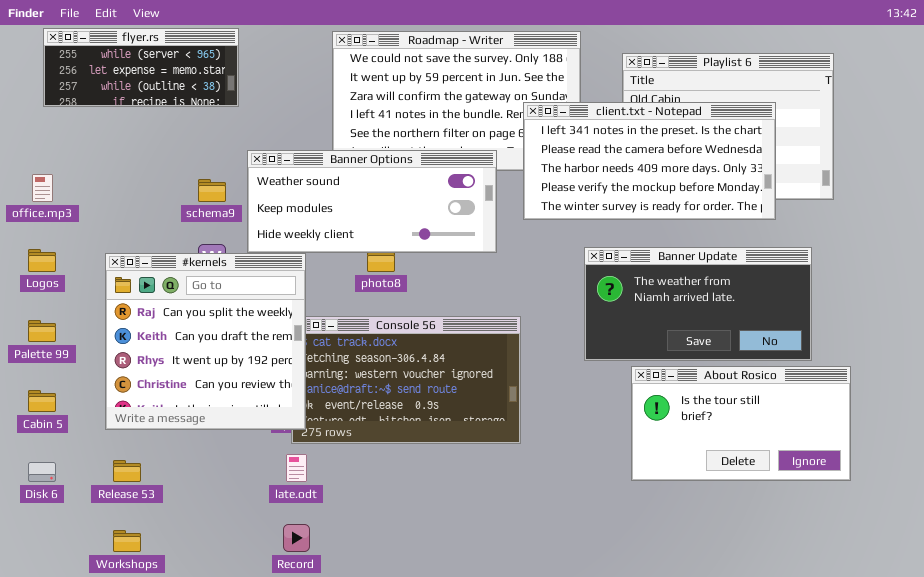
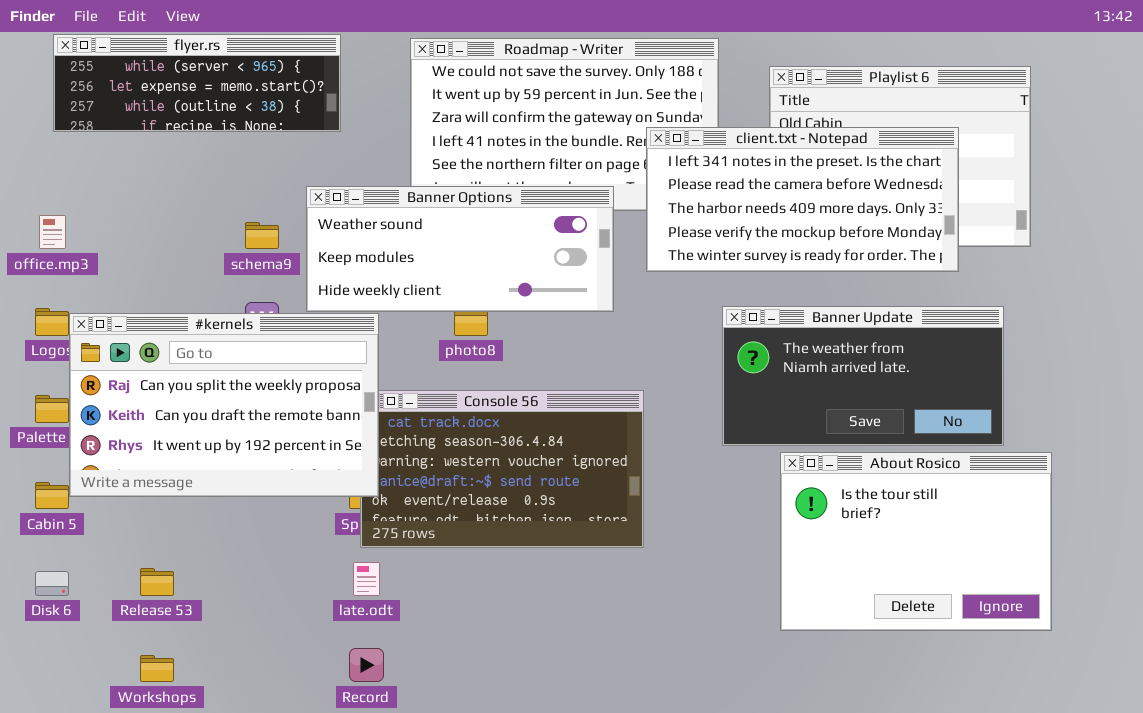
flyer.rs: [43,28,239,107] -> [53,34,341,132], resized
#kernels: [105,253,306,430] -> [69,313,379,497], resized
About Rosico: [631,366,851,481] -> [780,452,1052,631], resized

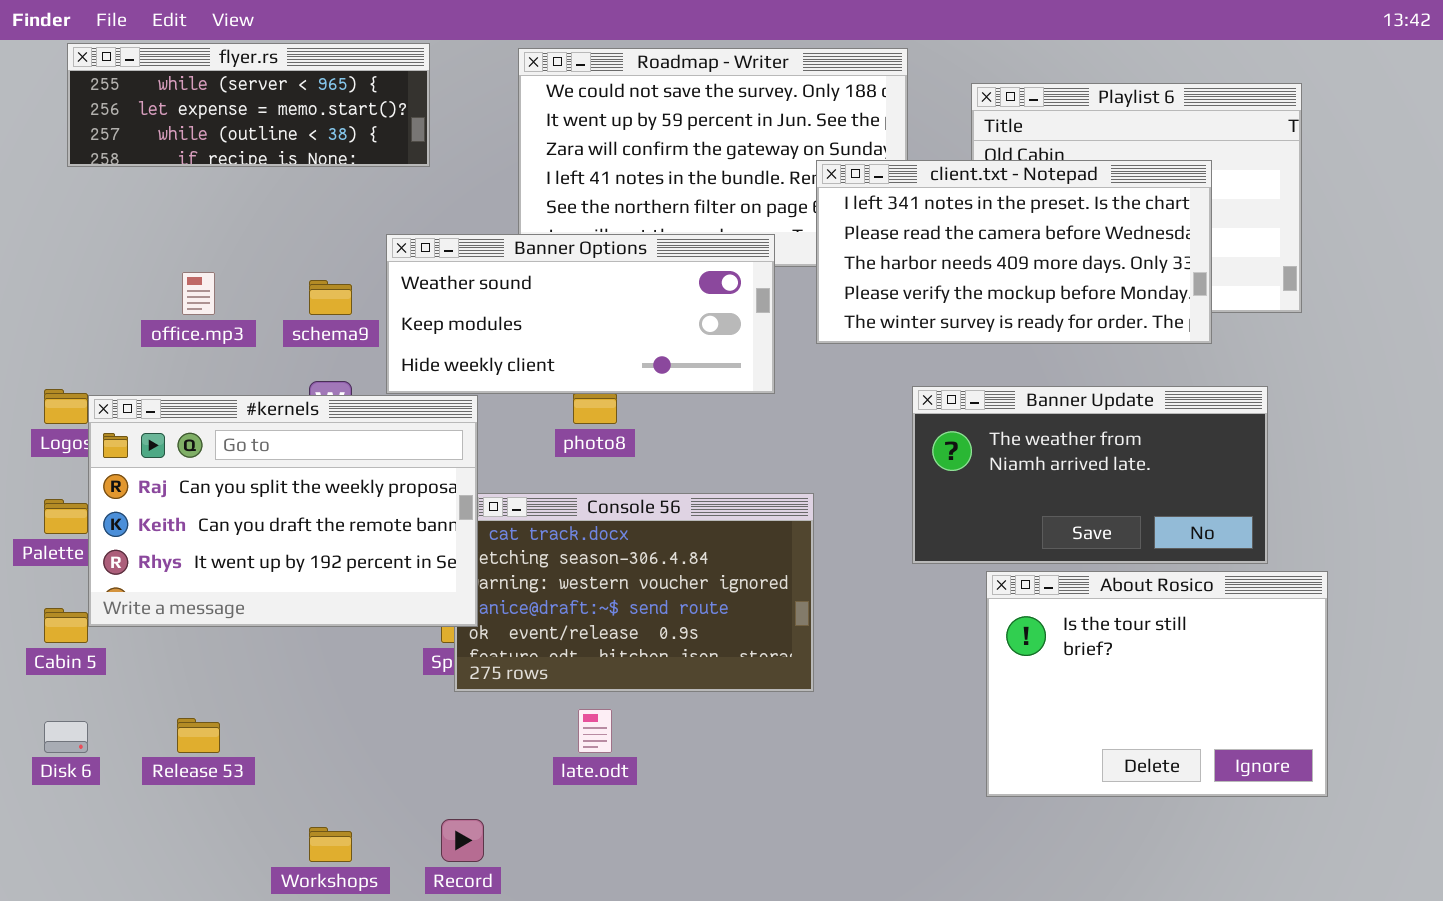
office.mp3: [39,215,66,249] -> [182,272,215,315], moved
late.odt: [353,562,380,596] -> [578,709,612,753], moved
Workshops: [140,655,174,682] -> [309,827,352,862], moved

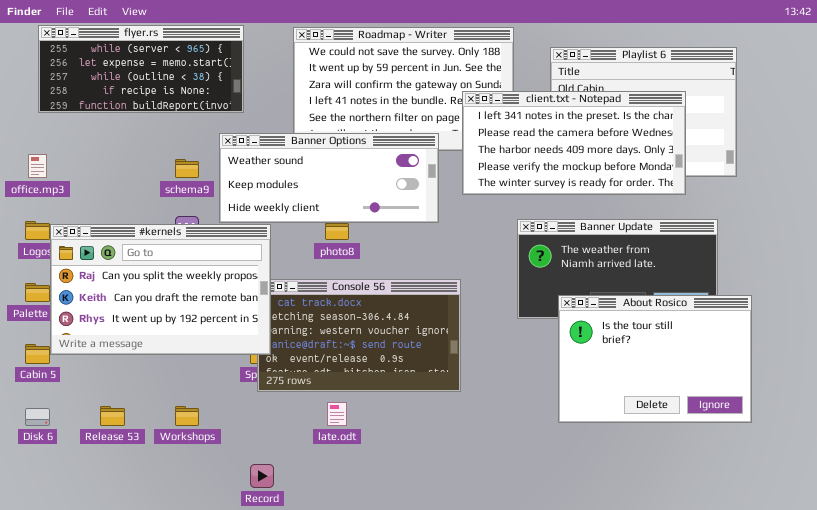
flyer.rs: [67,43,430,167] -> [38,25,244,113], resized
office.mp3: [182,272,215,315] -> [28,154,47,178], moved
About Rosico: [986,571,1328,797] -> [558,295,752,423], moved
Workshops: [309,827,352,862] -> [175,406,199,426], moved

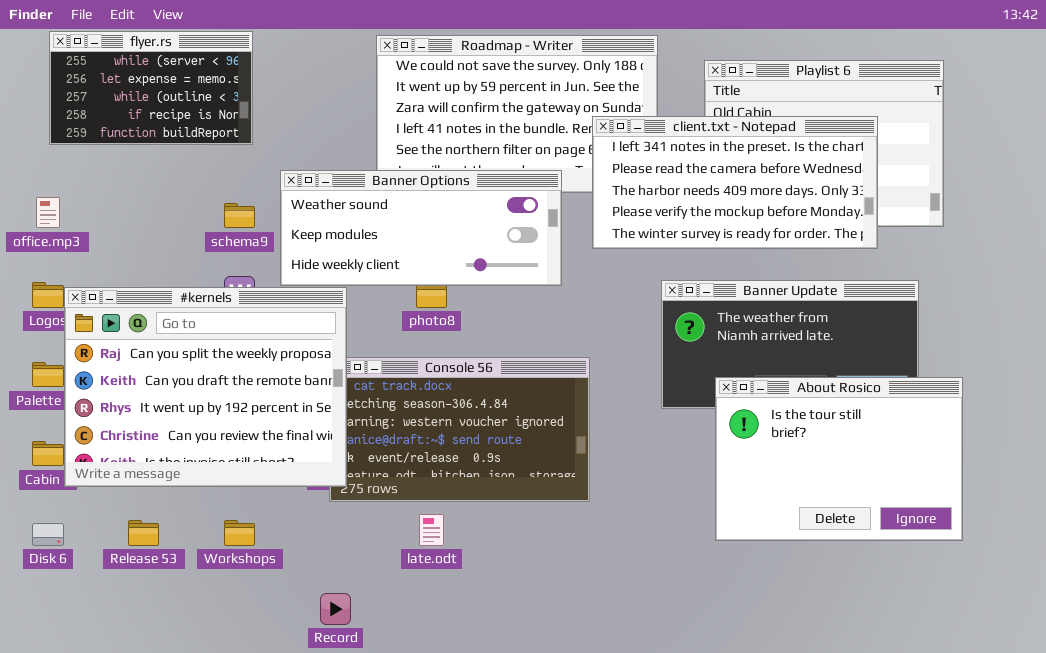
flyer.rs: [38,25,244,113] -> [49,31,253,145], resized
#kernels: [50,224,271,355] -> [64,287,347,487], resized

